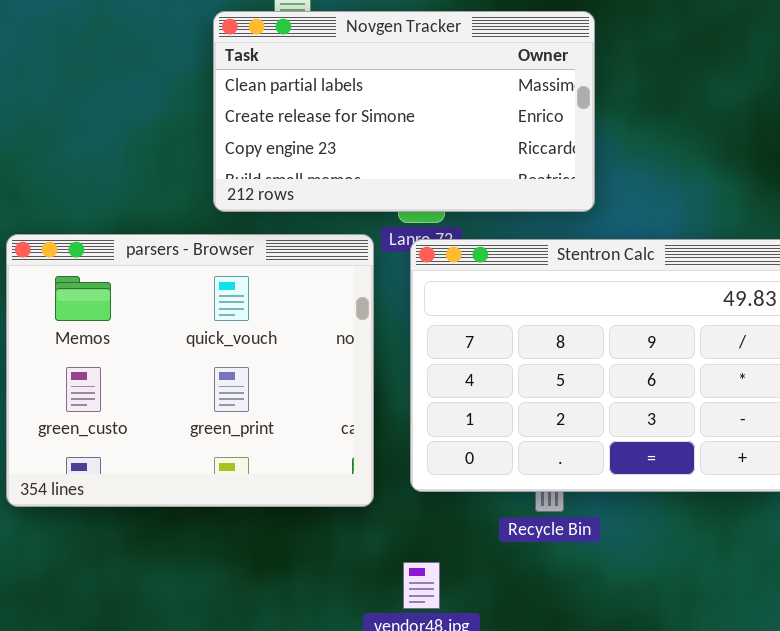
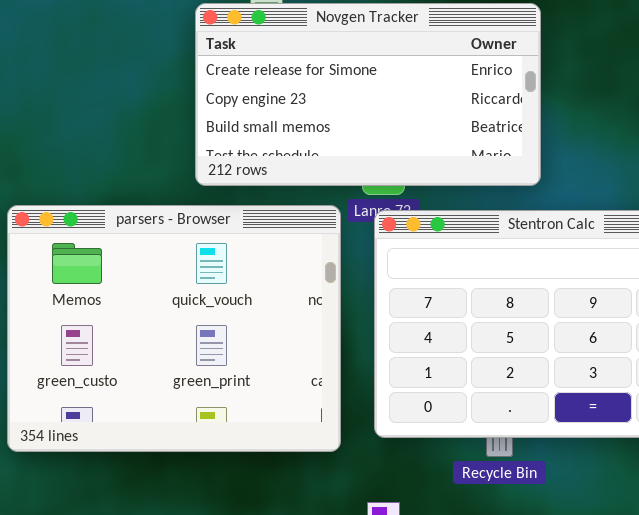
Novgen Tracker: [213,11,595,212] -> [195,3,541,186], scrolled down 1 row

